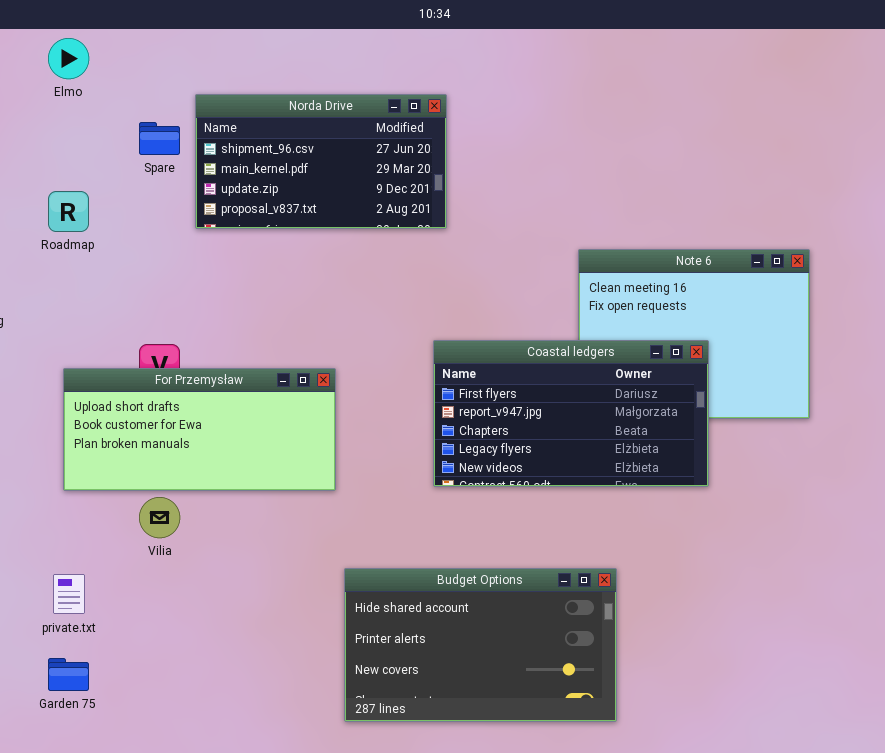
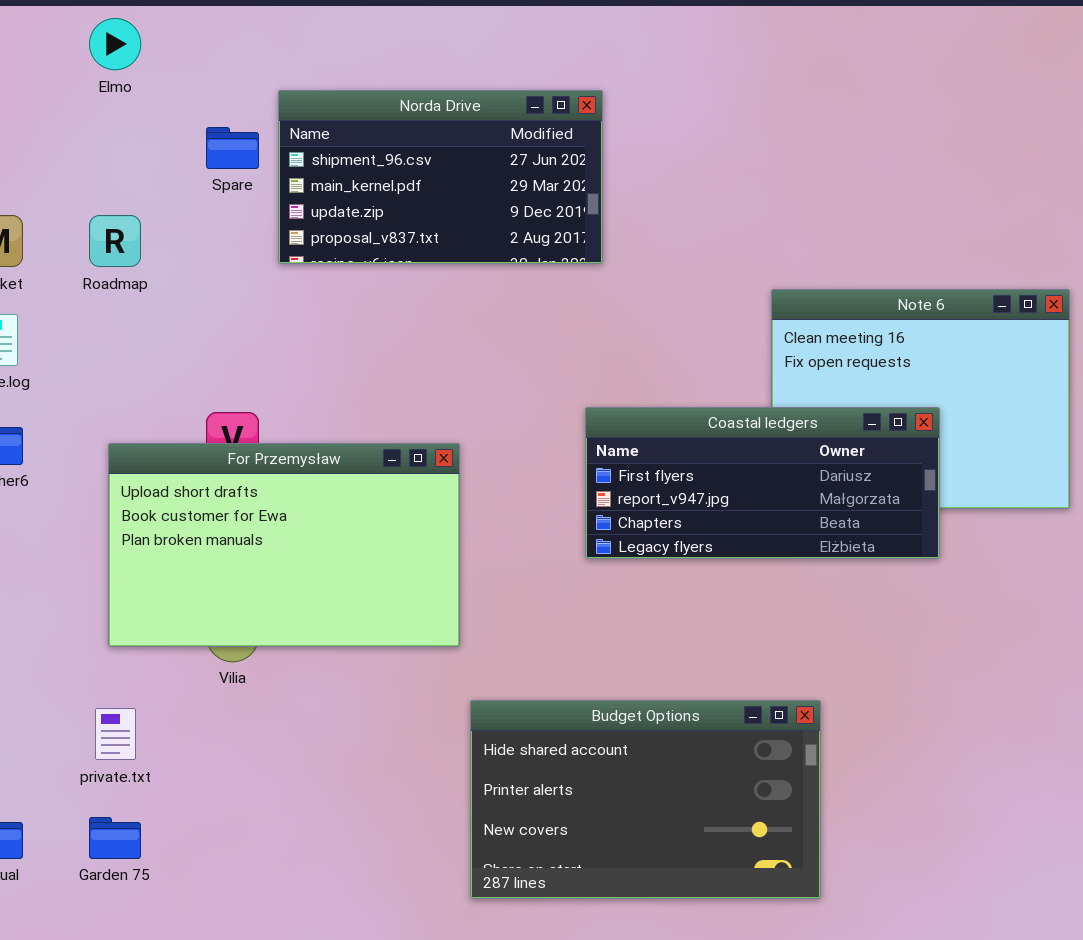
Coastal ledgers: [433,340,709,487] -> [585,407,940,559], resized
For Przemysław: [63,368,336,491] -> [108,443,460,647], resized

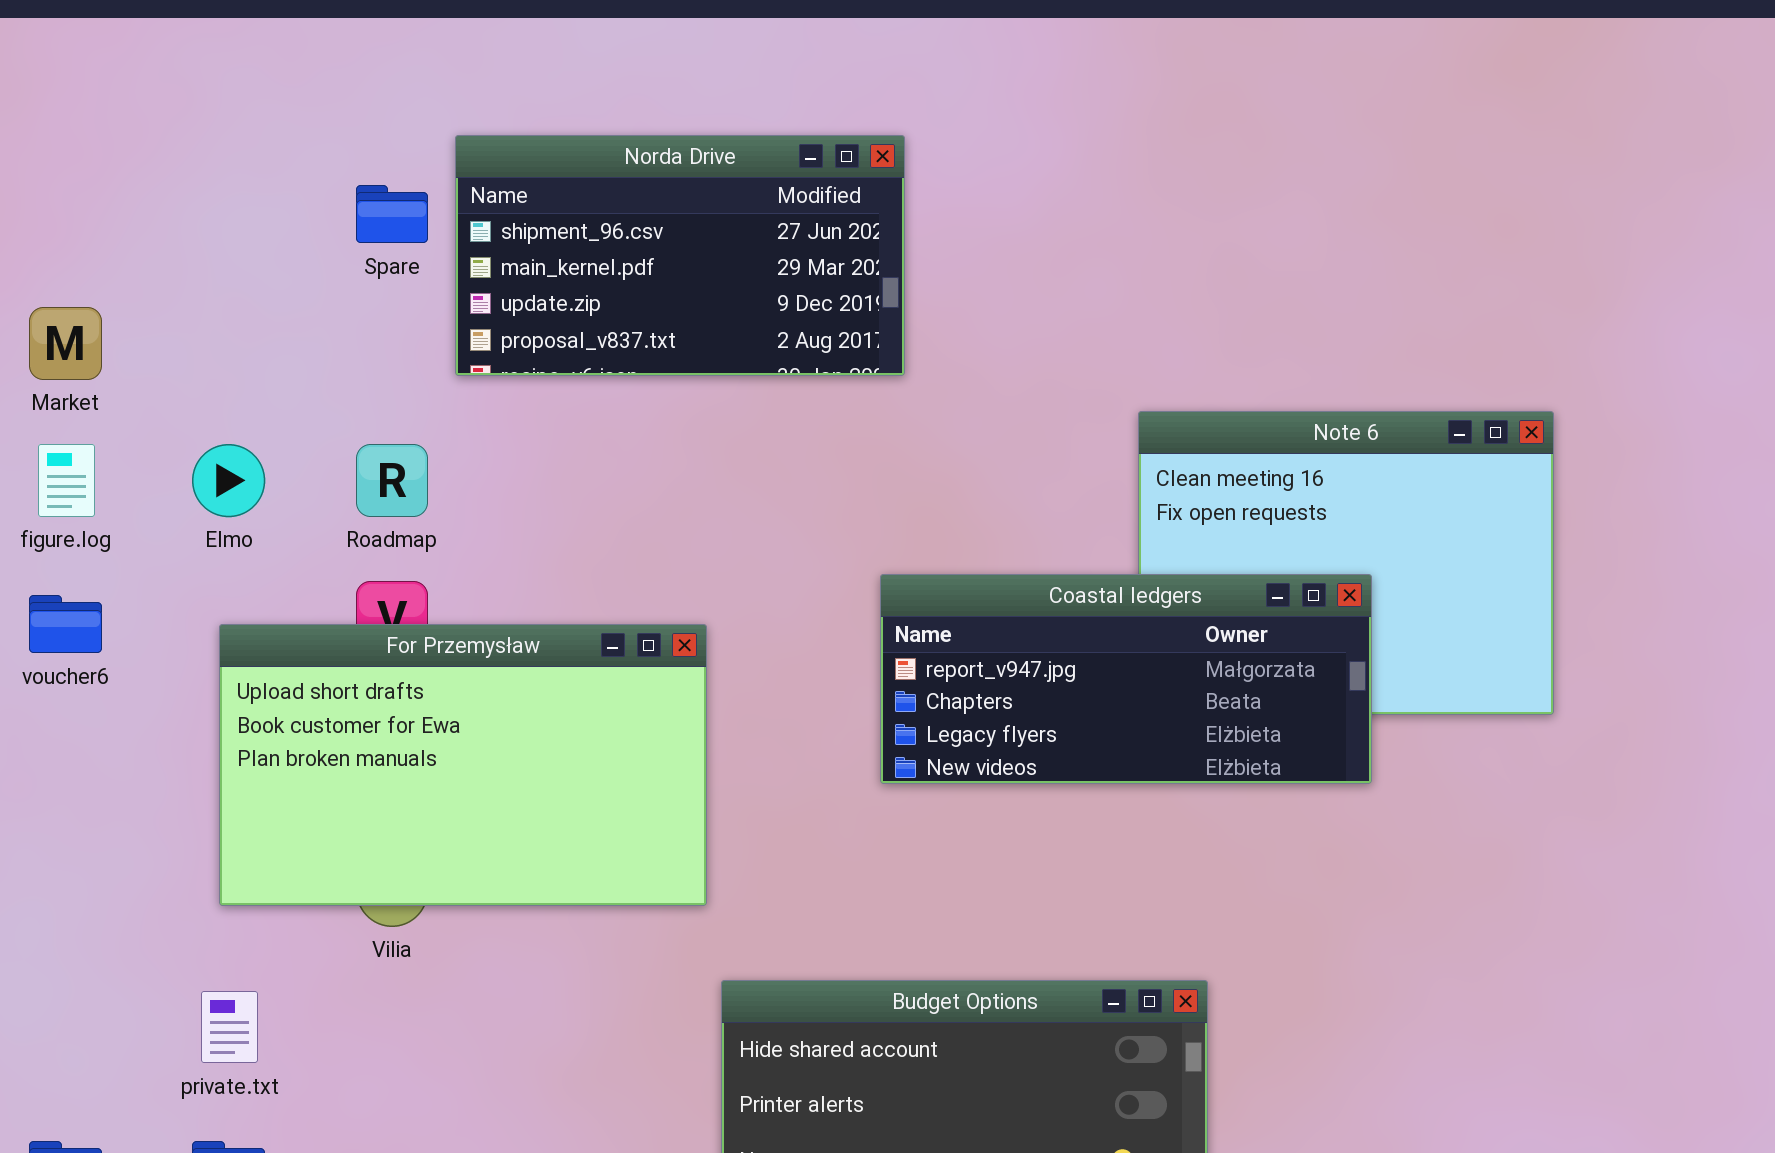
Elmo: [89,18,141,70] -> [192,444,265,517], moved
Roadmap: [89,215,141,267] -> [356,444,428,517], moved
Coastal ledgers: [585,407,940,559] -> [880,574,1372,784], scrolled down 1 row

